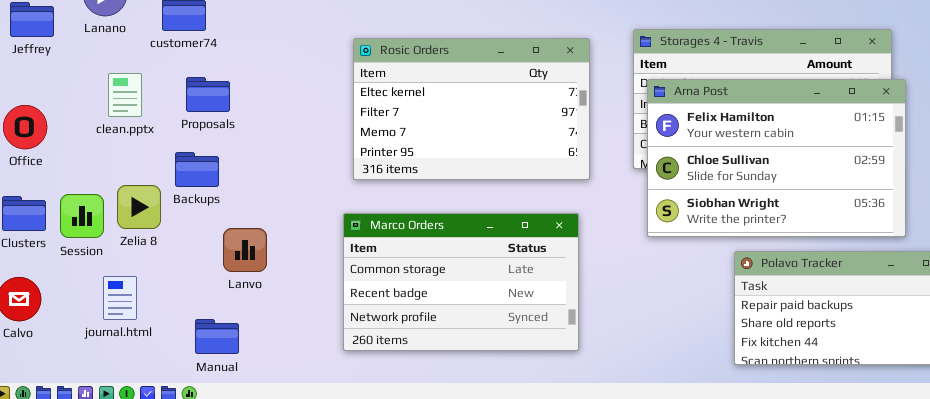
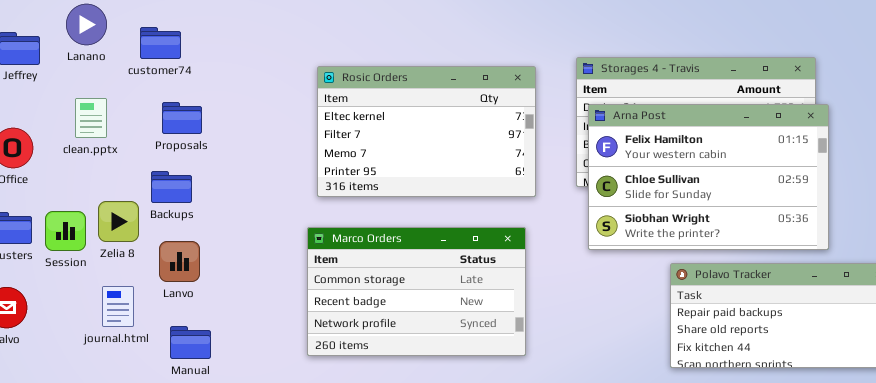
clean.pptx: [108,73,142,117] -> [75,98,107,138], moved
Lanvo: [223,228,267,272] -> [159,241,200,282], moved
journal.html: [103,276,137,320] -> [102,286,134,327], moved

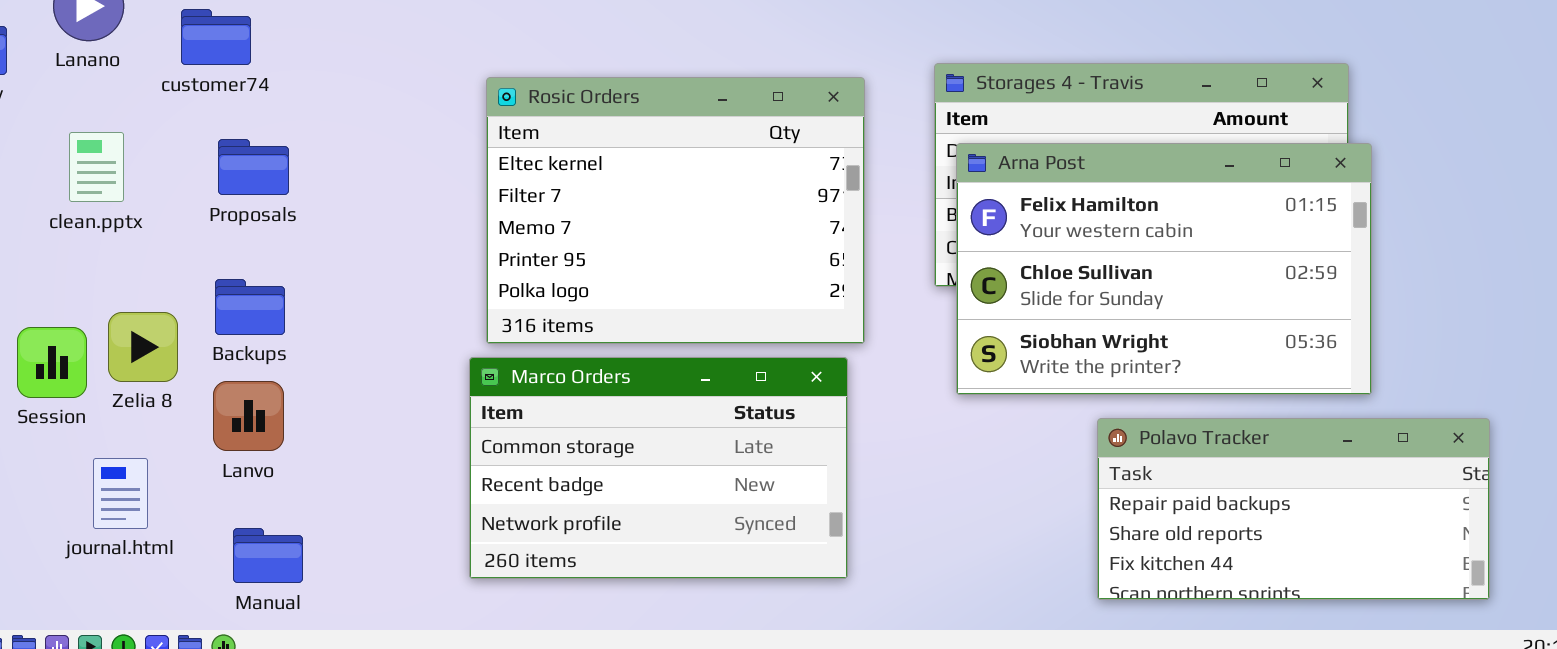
Rosic Orders: [317,66,536,197] -> [486,77,865,344], resized
Backups: [151,171,192,203] -> [215,279,285,335], moved
journal.html: [102,286,134,327] -> [93,458,148,529], moved

